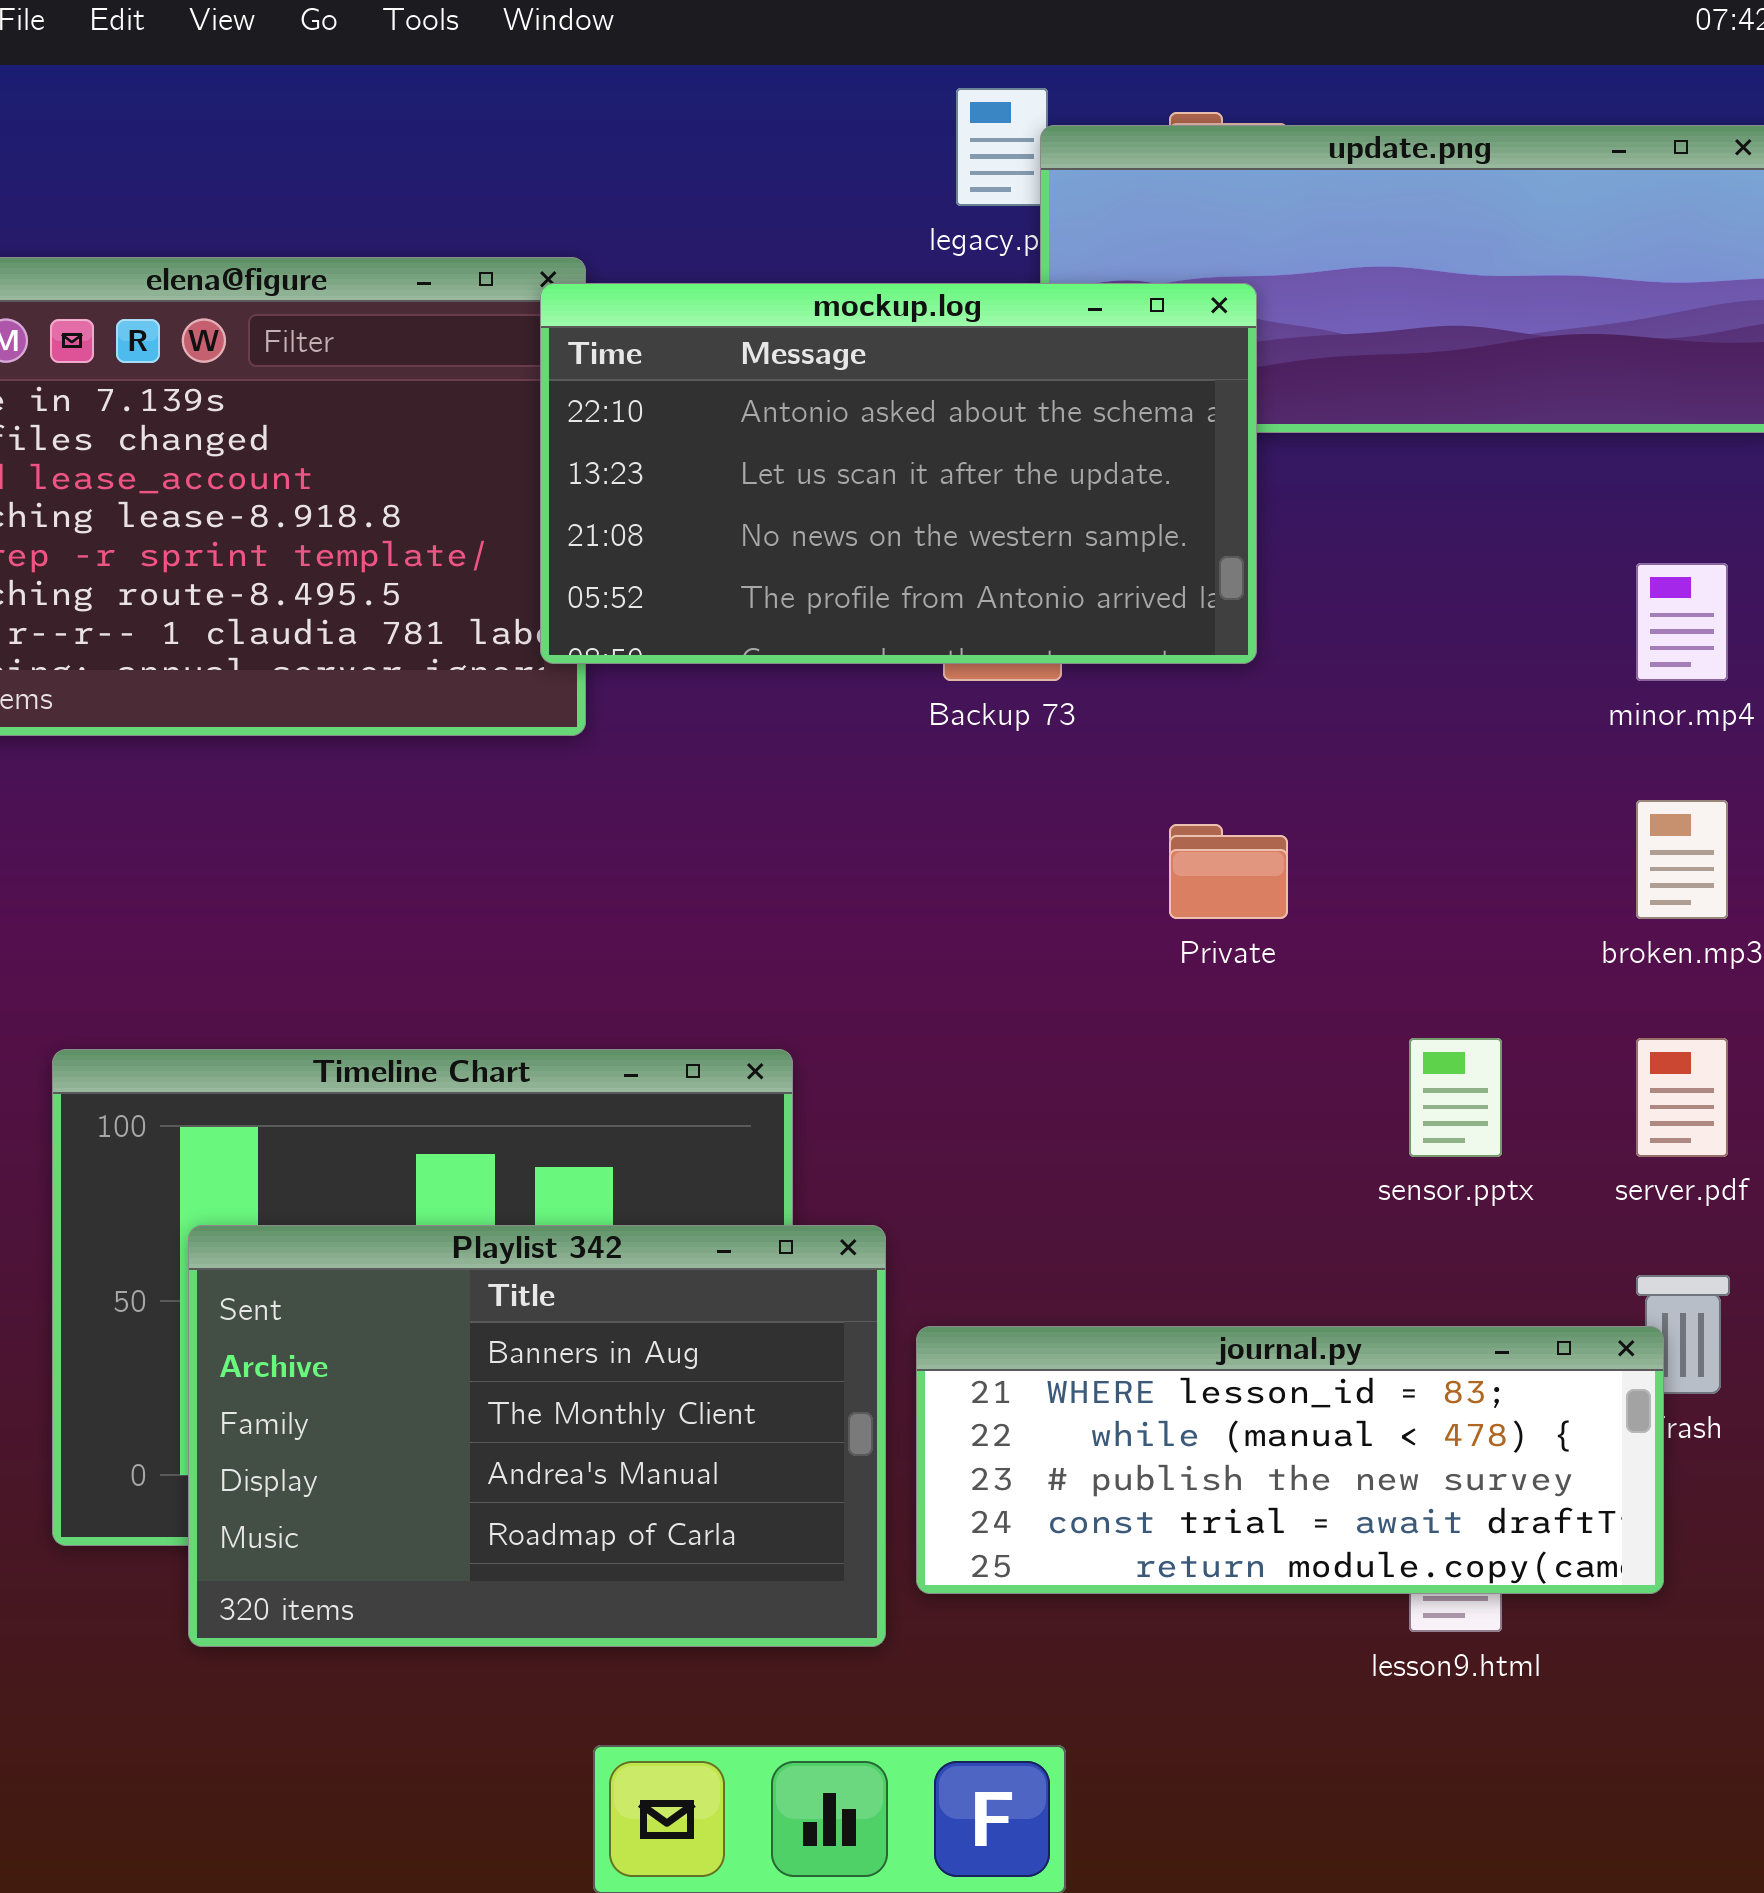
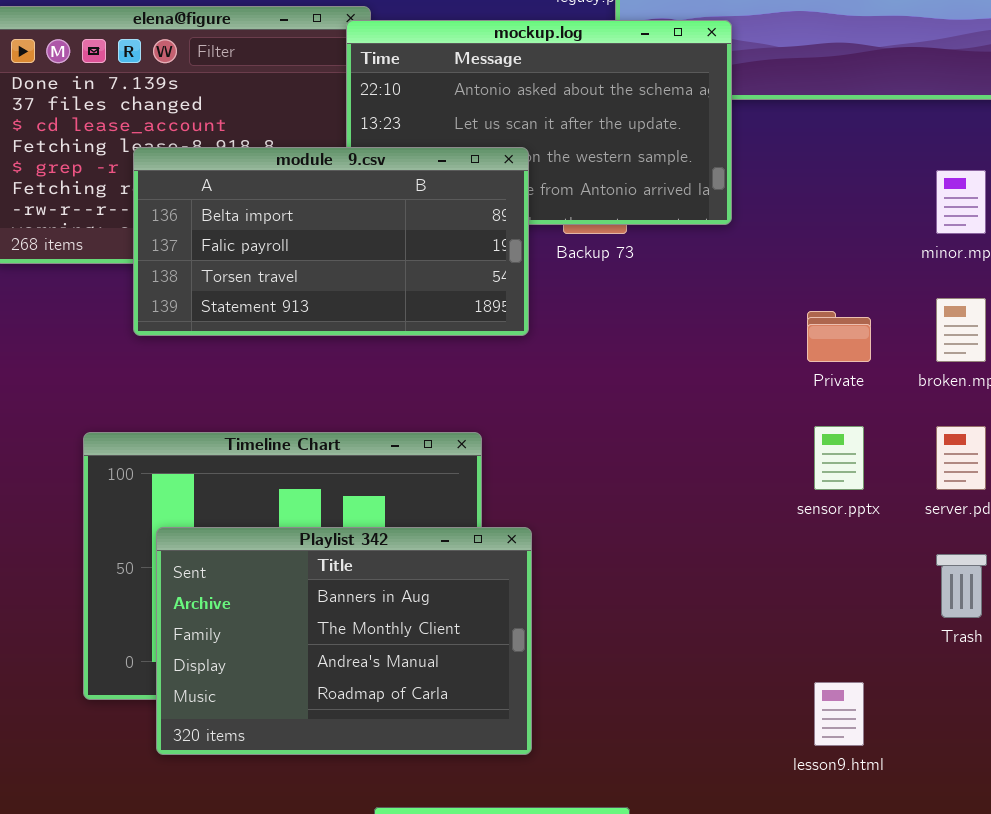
module_9.csv: none -> [133,147,529,336], opened
Private: [1169,824,1288,919] -> [807,311,871,362], moved
journal.py: [916,1326,1664,1594] -> none, closed

